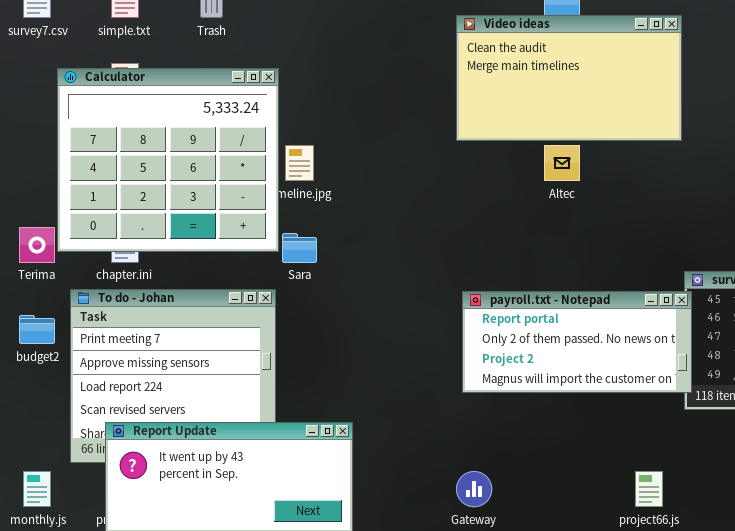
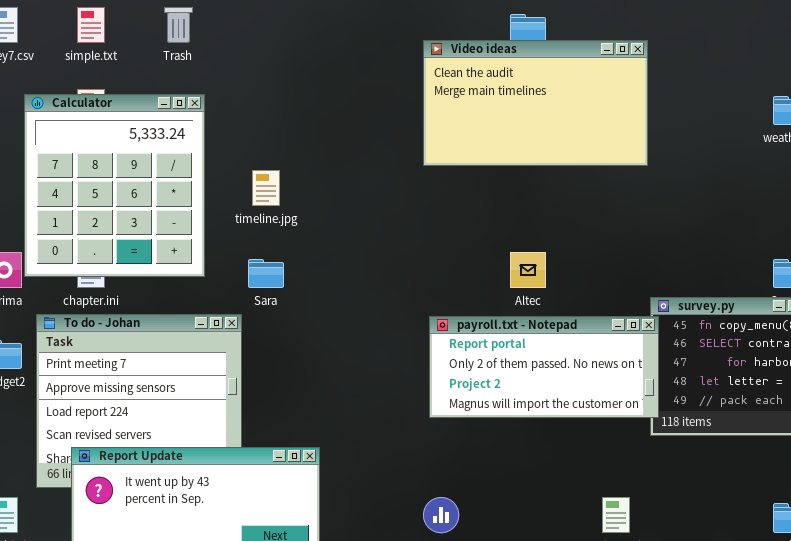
Calculator: [57,68,279,252] -> [24,94,205,277], resized
Altec: [544,145,580,181] -> [510,252,546,288], moved

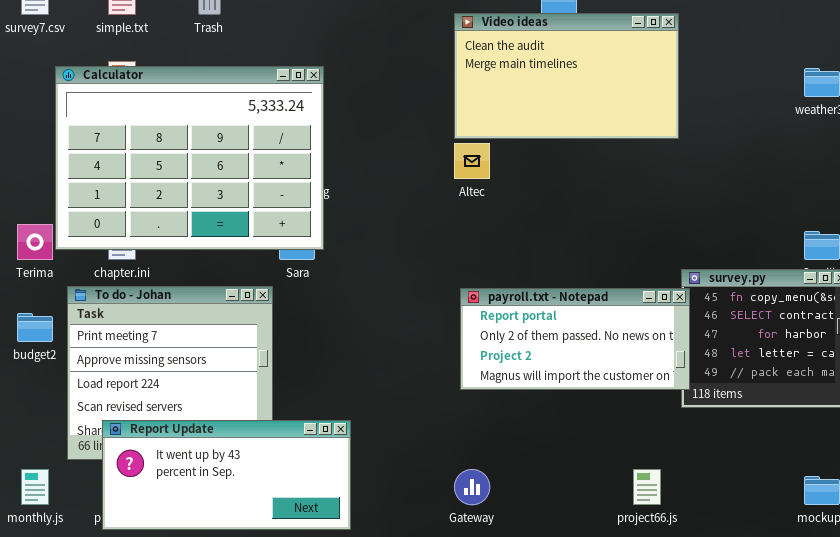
Calculator: [24,94,205,277] -> [55,66,324,250], resized
Altec: [510,252,546,288] -> [454,143,490,179], moved

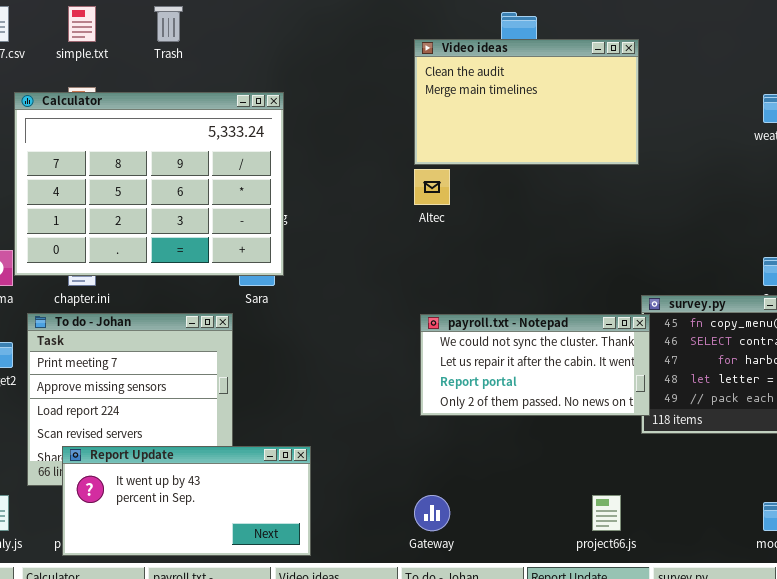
payroll.txt - Notepad: [460,288,690,390] -> [420,314,650,416], scrolled up 2 rows

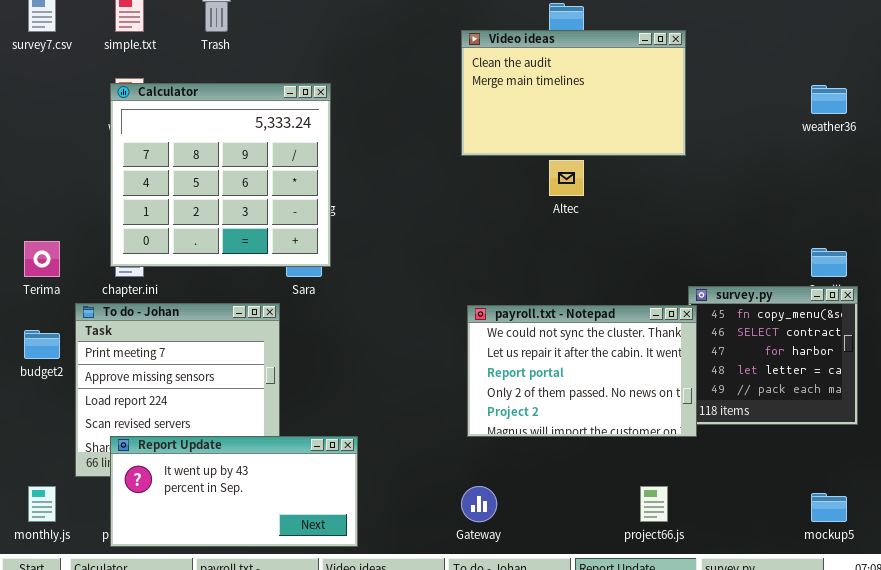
Calculator: [14,92,284,276] -> [110,83,331,267], resized
Altec: [414,169,450,205] -> [549,160,584,196], moved
payroll.txt - Notepad: [420,314,650,416] -> [467,305,697,437], resized

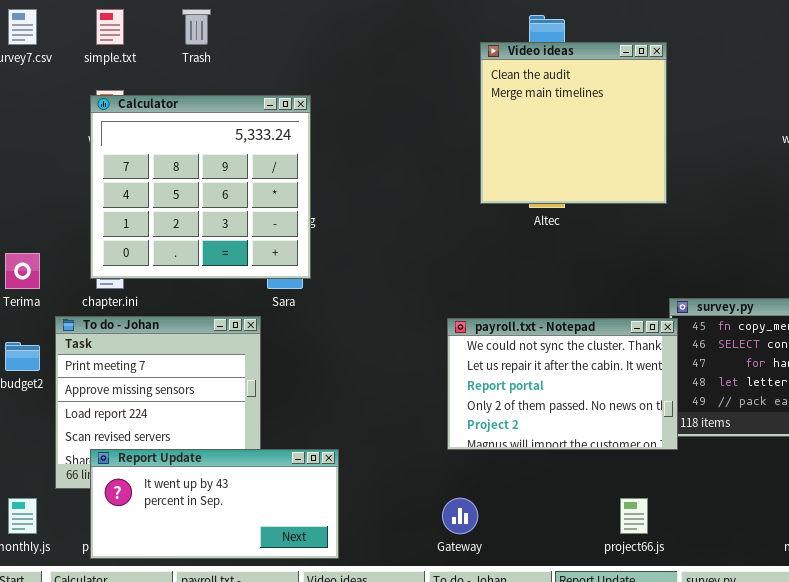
Video ideas: [461,30,686,156] -> [480,42,667,204], resized

